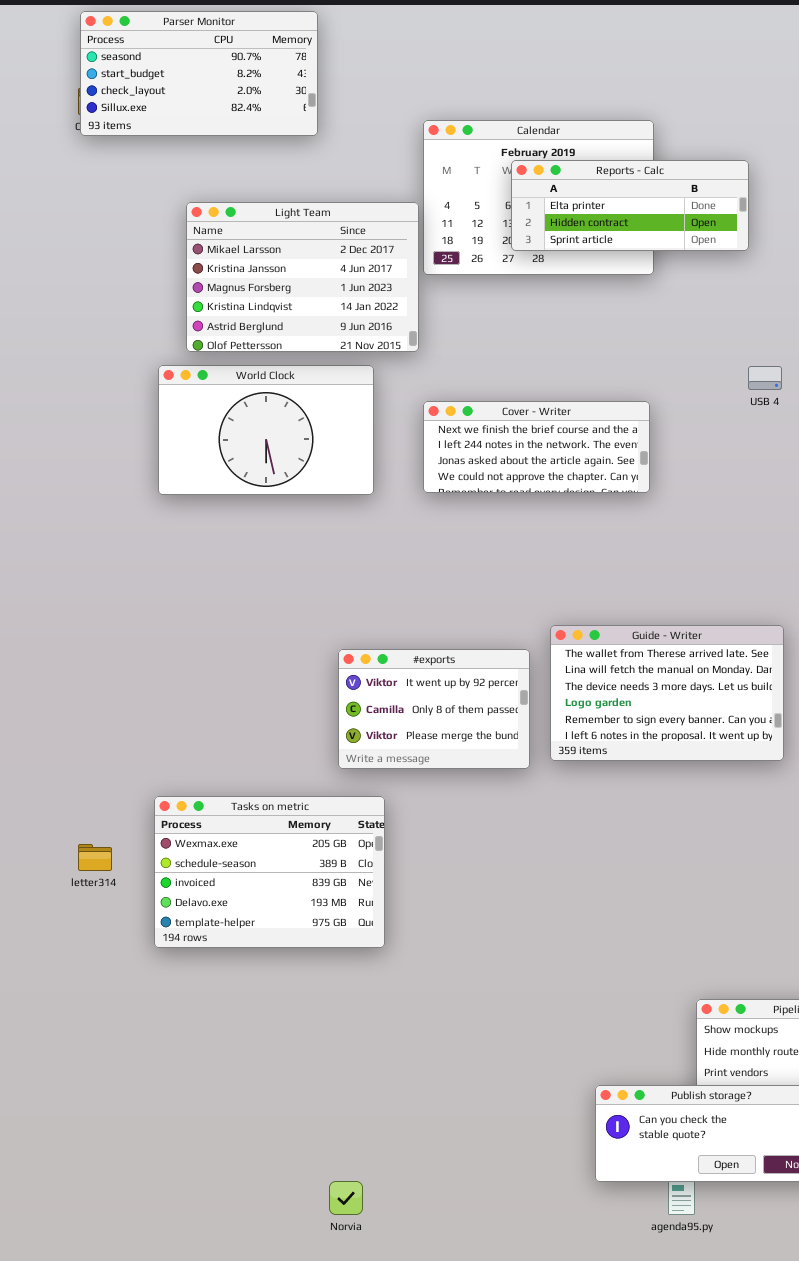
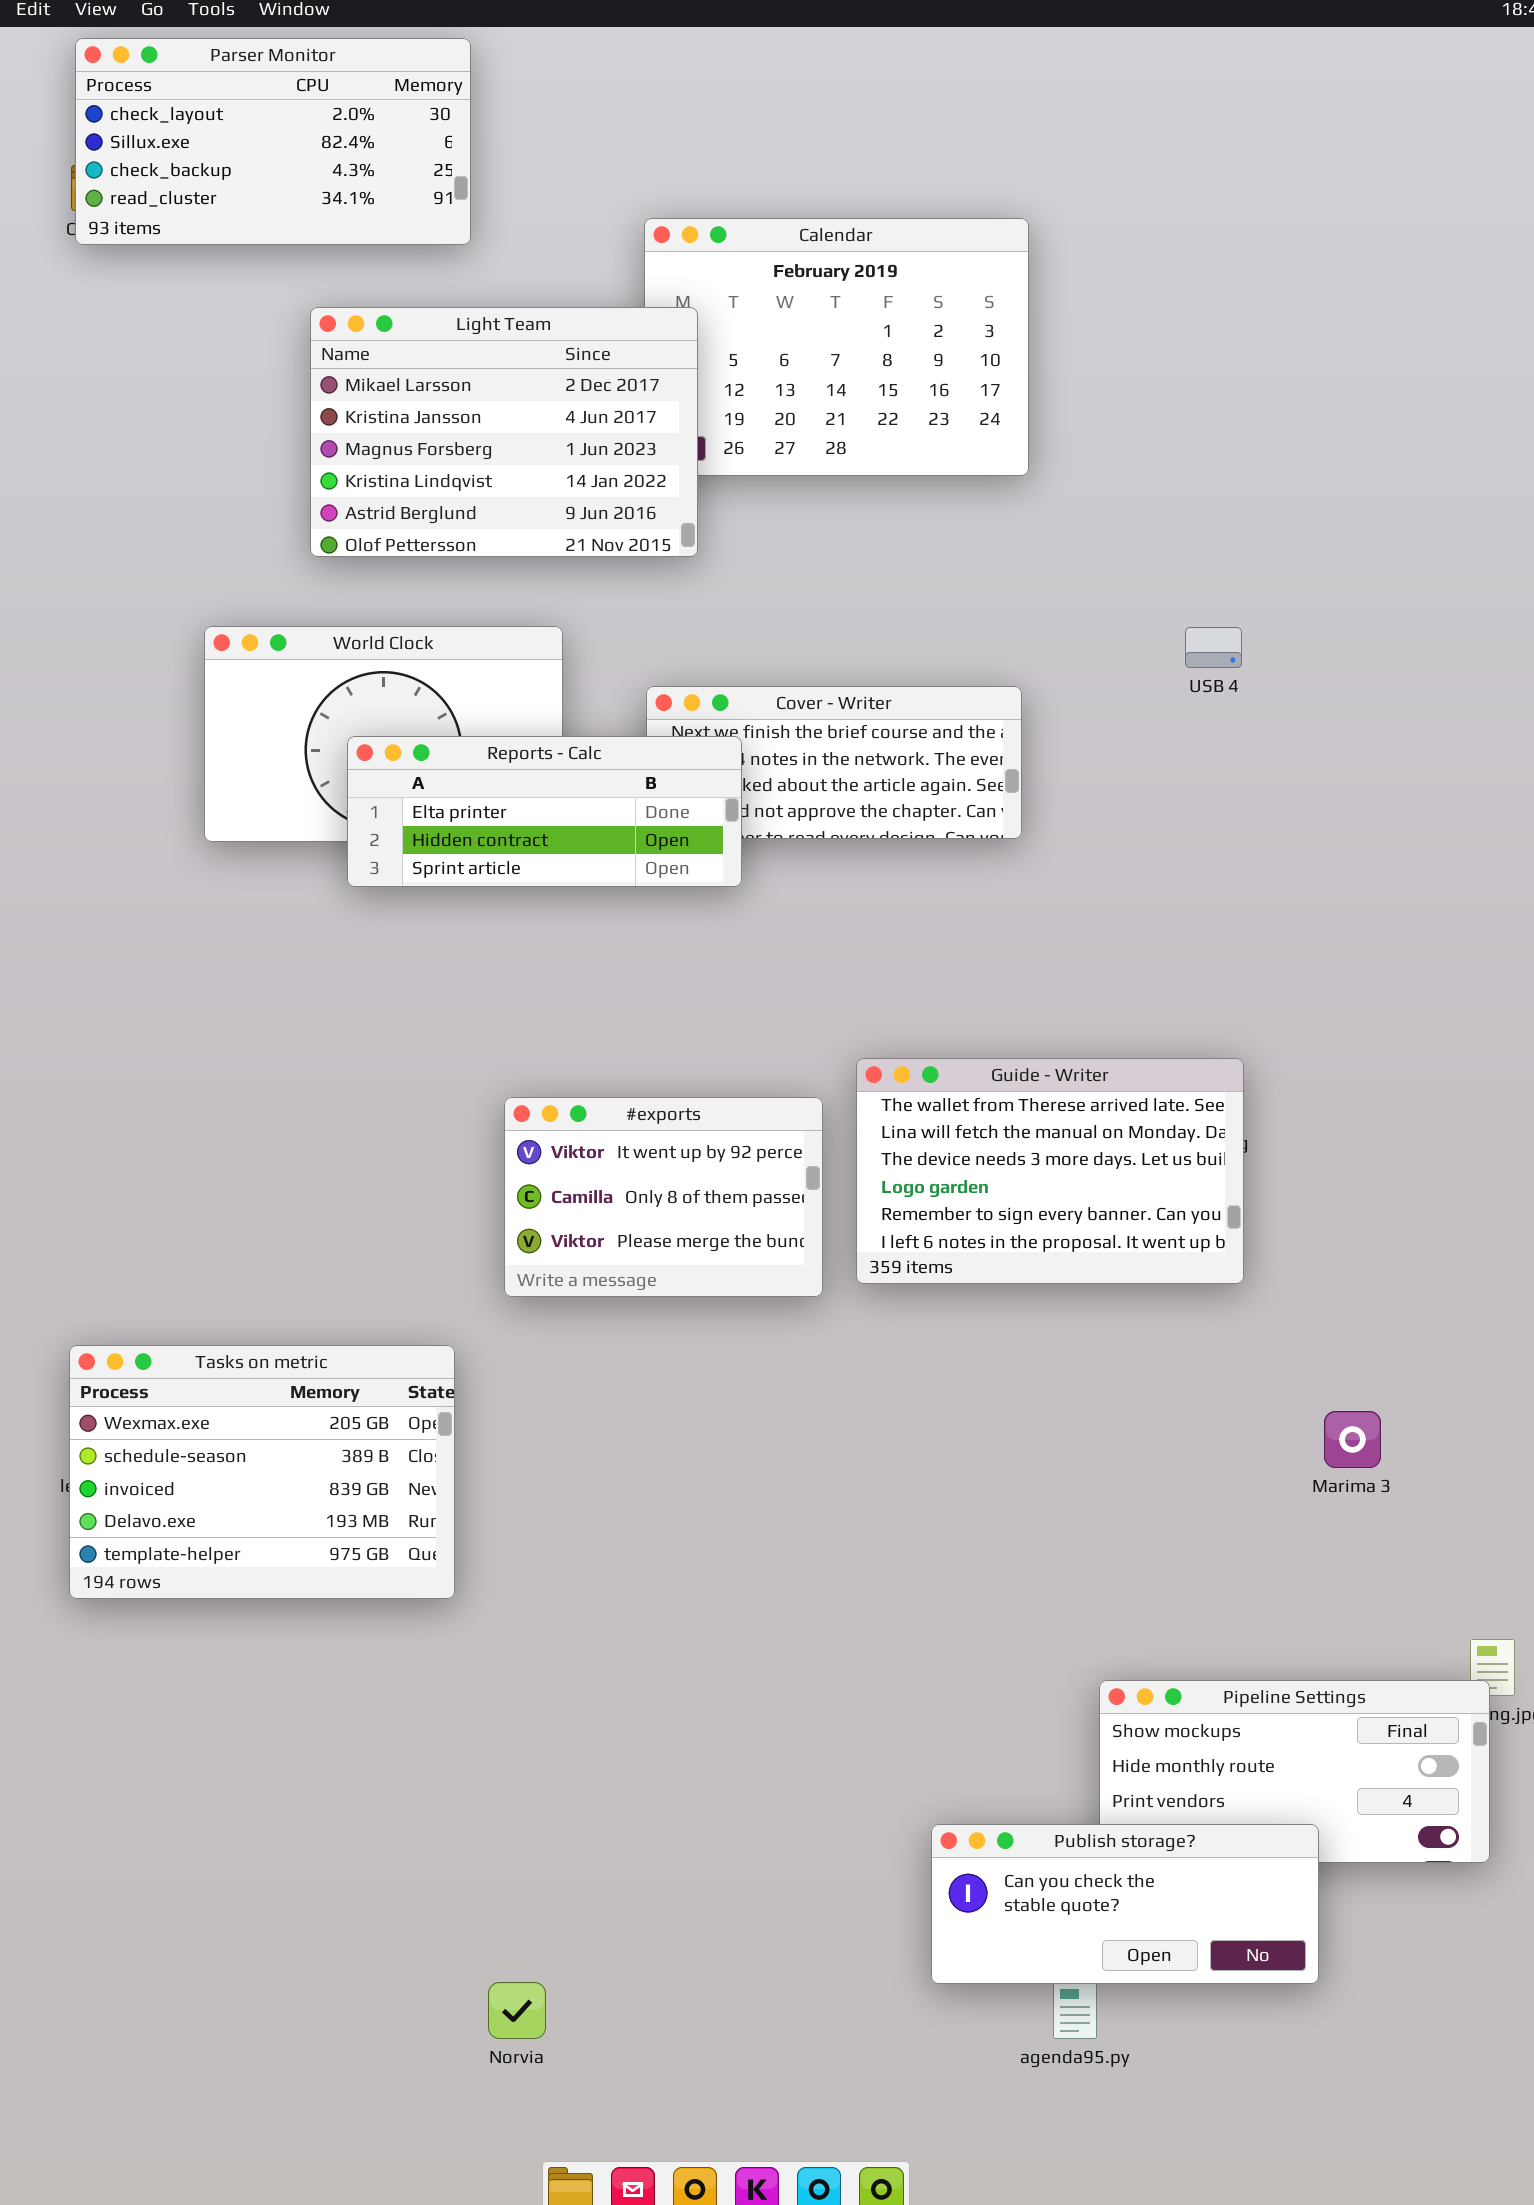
Parser Monitor: [80,11,318,136] -> [75,38,471,245], scrolled down 2 rows
Reports - Calc: [511,160,749,251] -> [347,736,742,887], moved
Light Team: [186,202,419,352] -> [310,307,698,557], moved
Tasks on metric: [154,796,385,948] -> [69,1345,455,1599], moved

